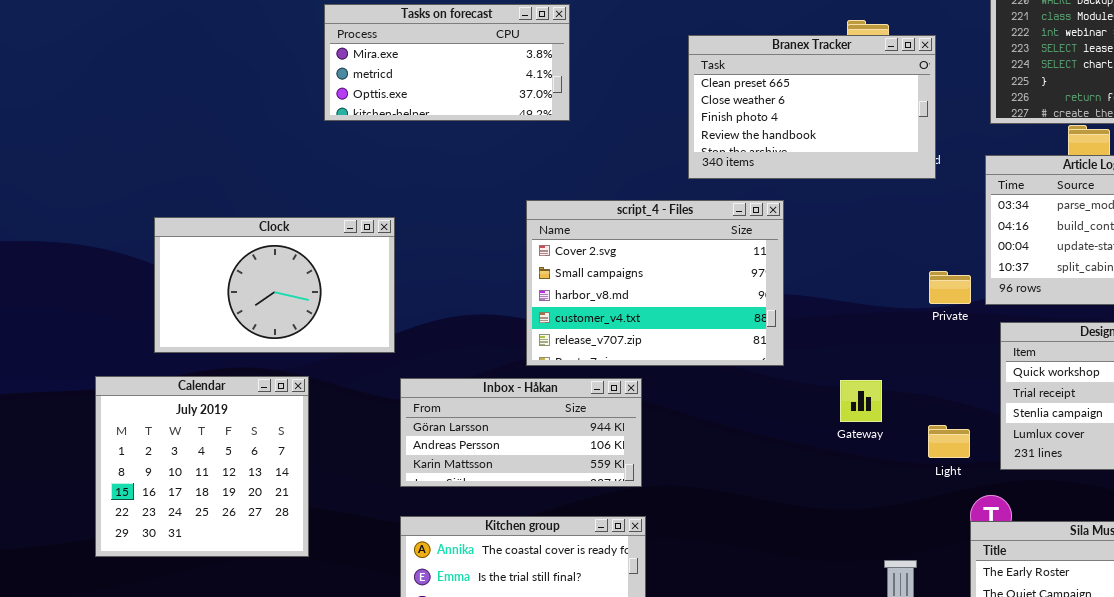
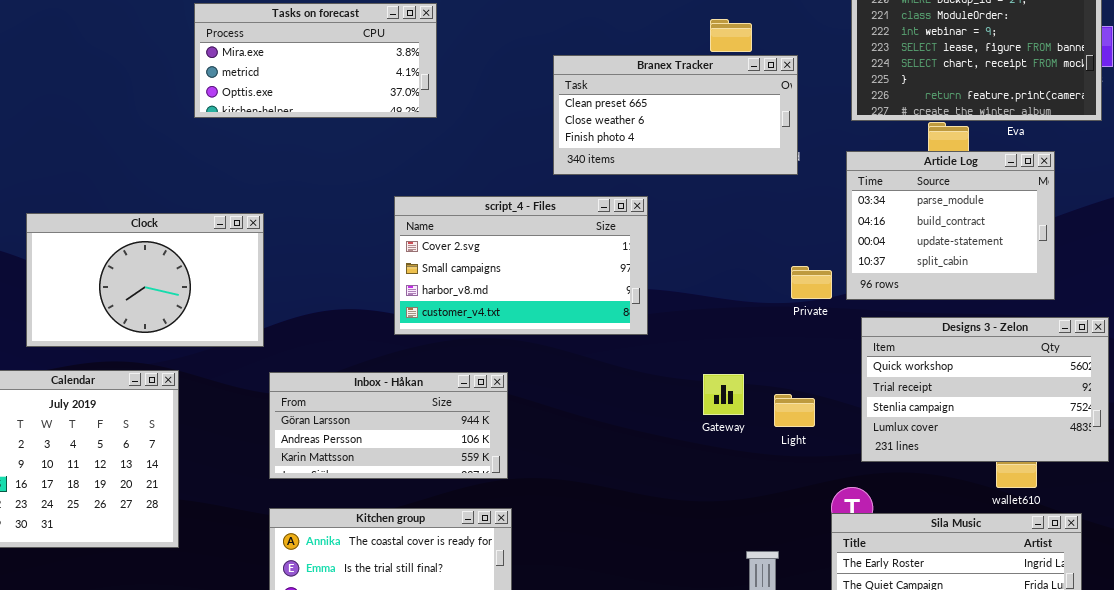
Branex Tracker: [688,35,936,179] -> [553,55,798,175], resized
script_4 - Files: [526,200,784,366] -> [394,196,648,335], resized
Light: [928,425,970,458] -> [774,394,815,427], moved

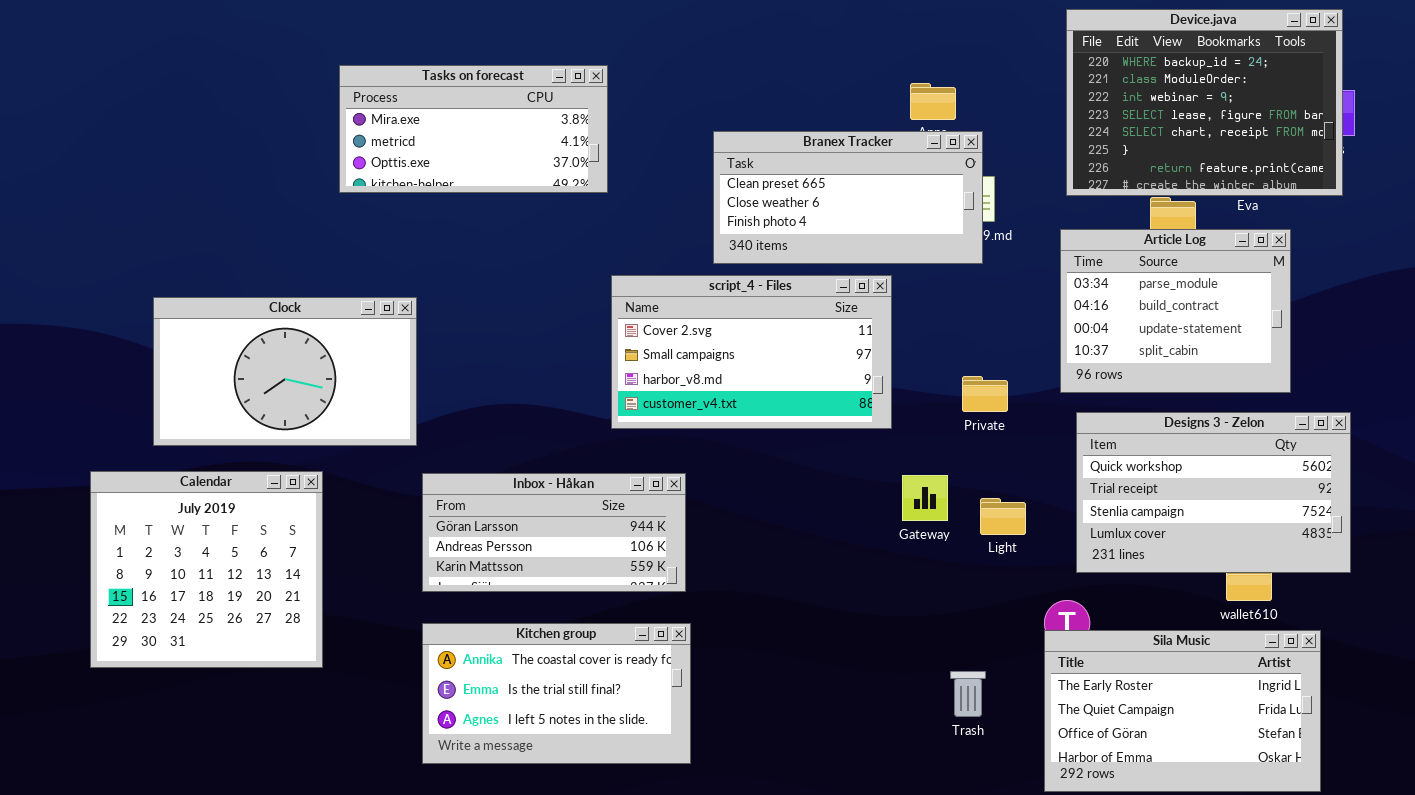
Branex Tracker: [553,55,798,175] -> [713,131,983,264], moved
script_4 - Files: [394,196,648,335] -> [611,275,892,429], moved
Private: [791,266,832,299] -> [962,376,1008,412], moved

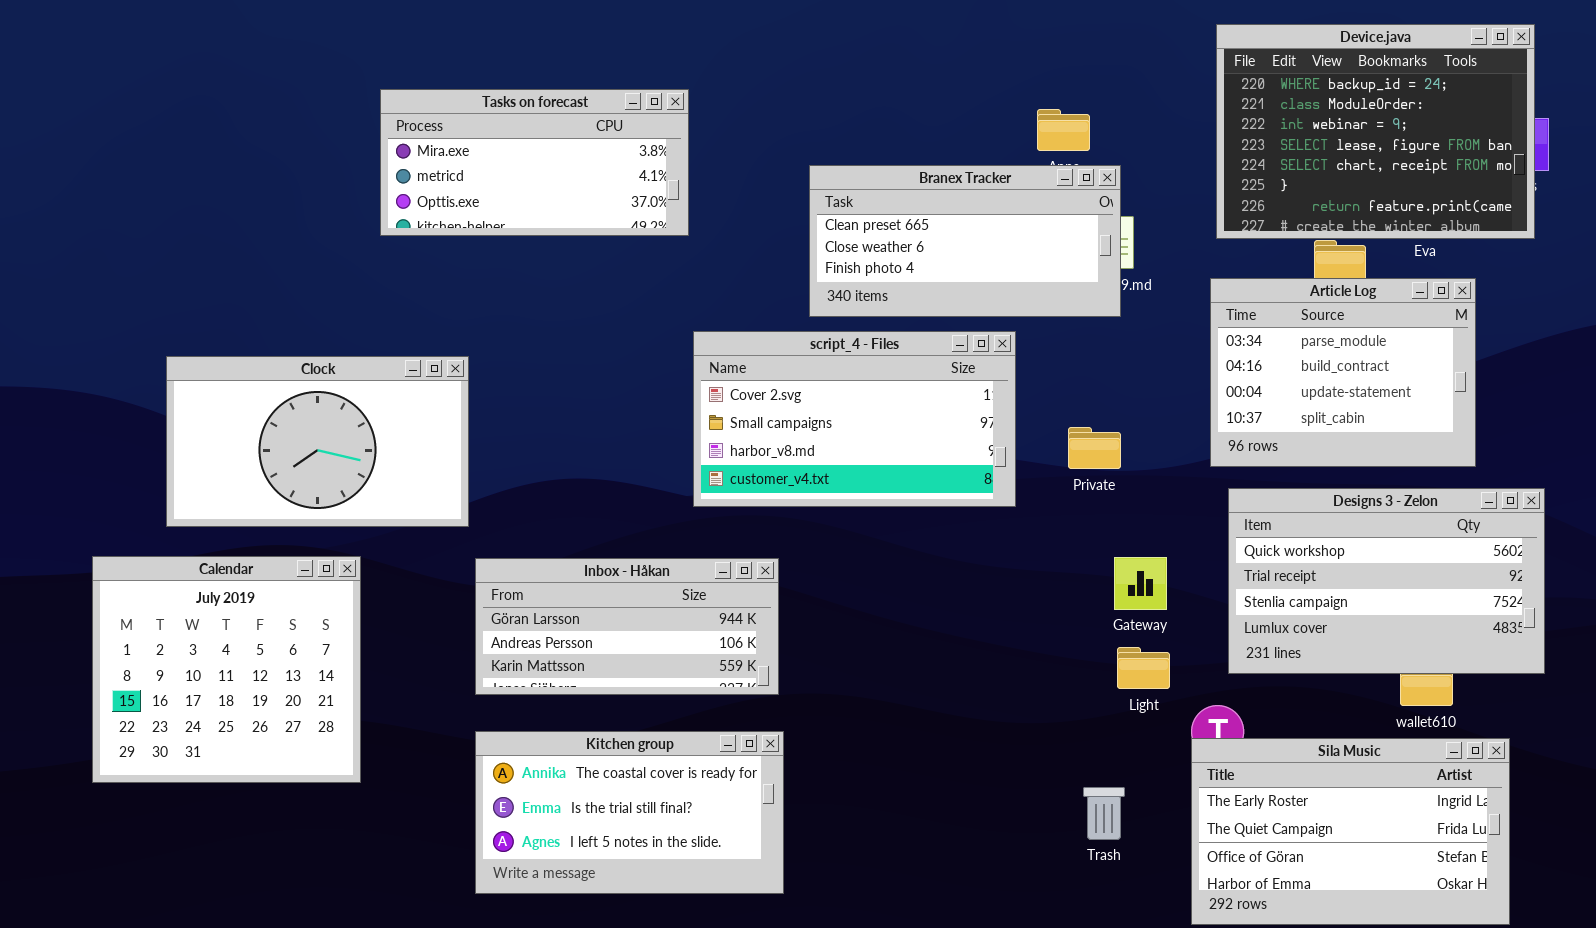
Private: [962,376,1008,412] -> [1068,427,1121,469], moved
Gateway: [902,475,948,521] -> [1114,557,1167,610], moved
Light: [980,498,1026,535] -> [1117,647,1170,689], moved

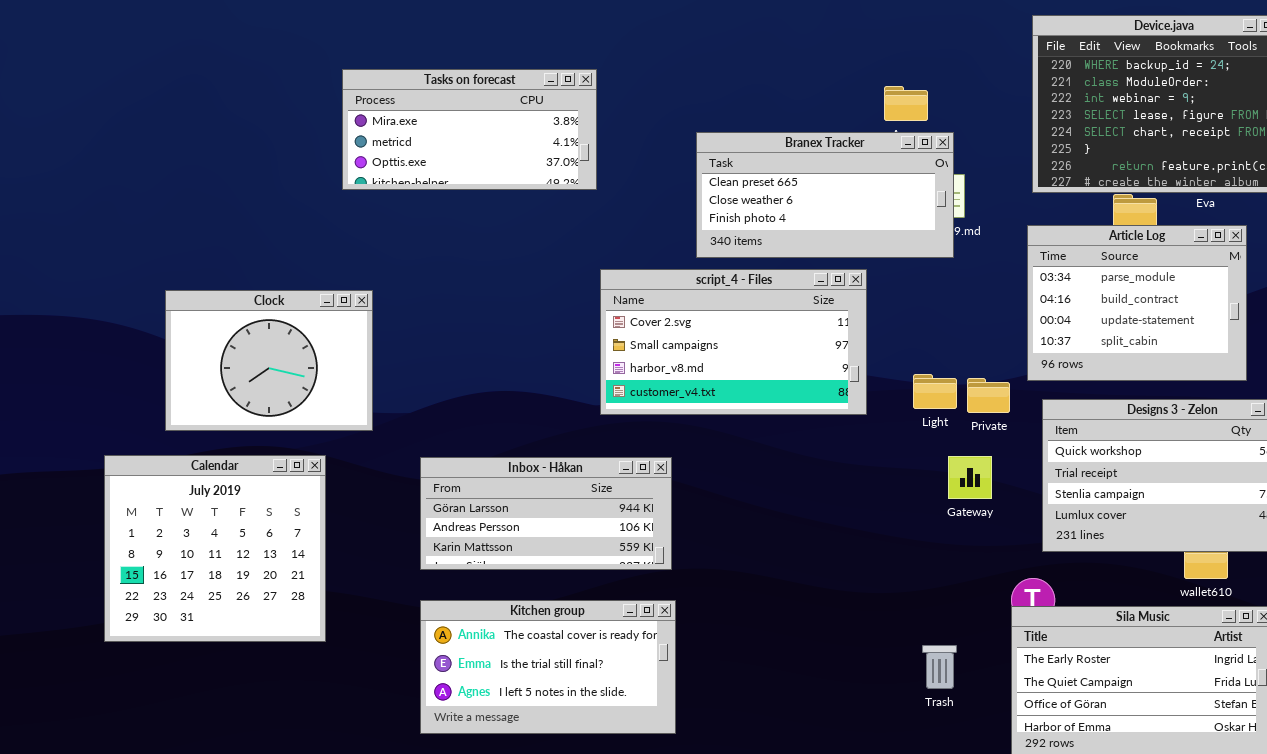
Clock: [166,356,469,527] -> [165,290,373,431], resized
Private: [1068,427,1121,469] -> [967,378,1010,413], moved
Light: [1117,647,1170,689] -> [913,374,957,409], moved

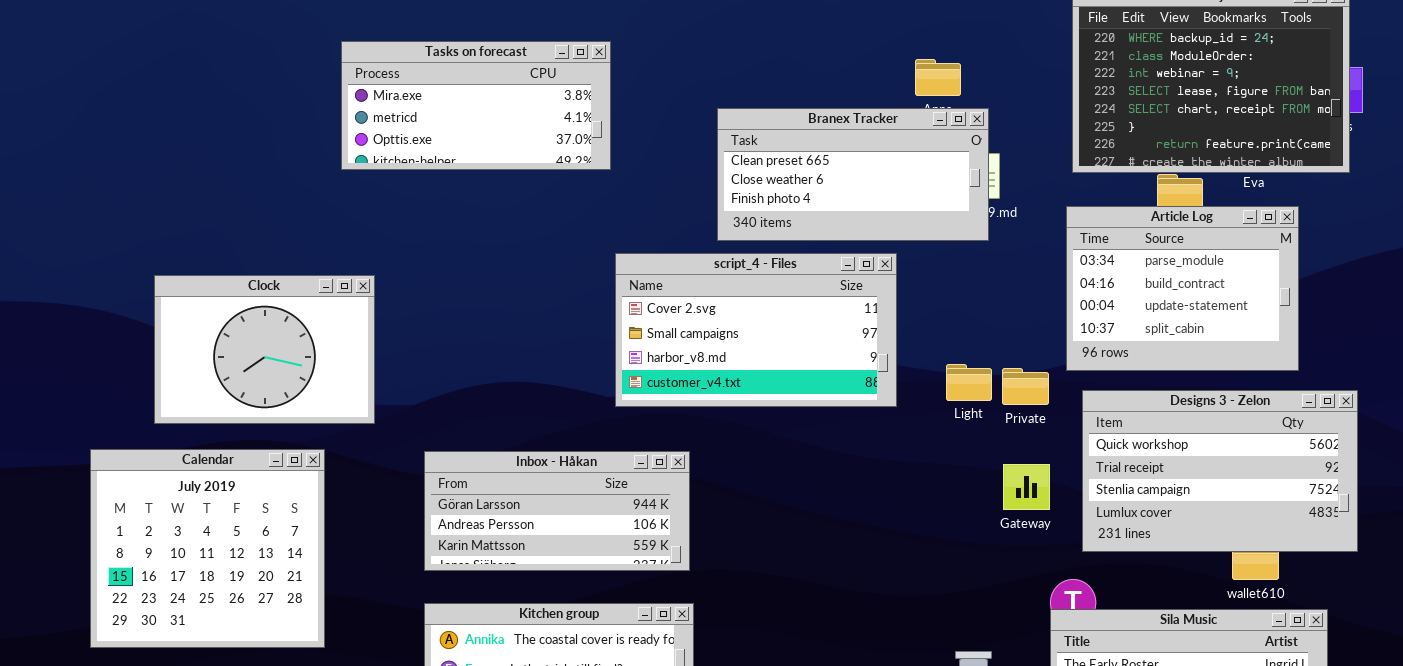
Gateway: [948,456,992,499] -> [1003,464,1050,510], moved

